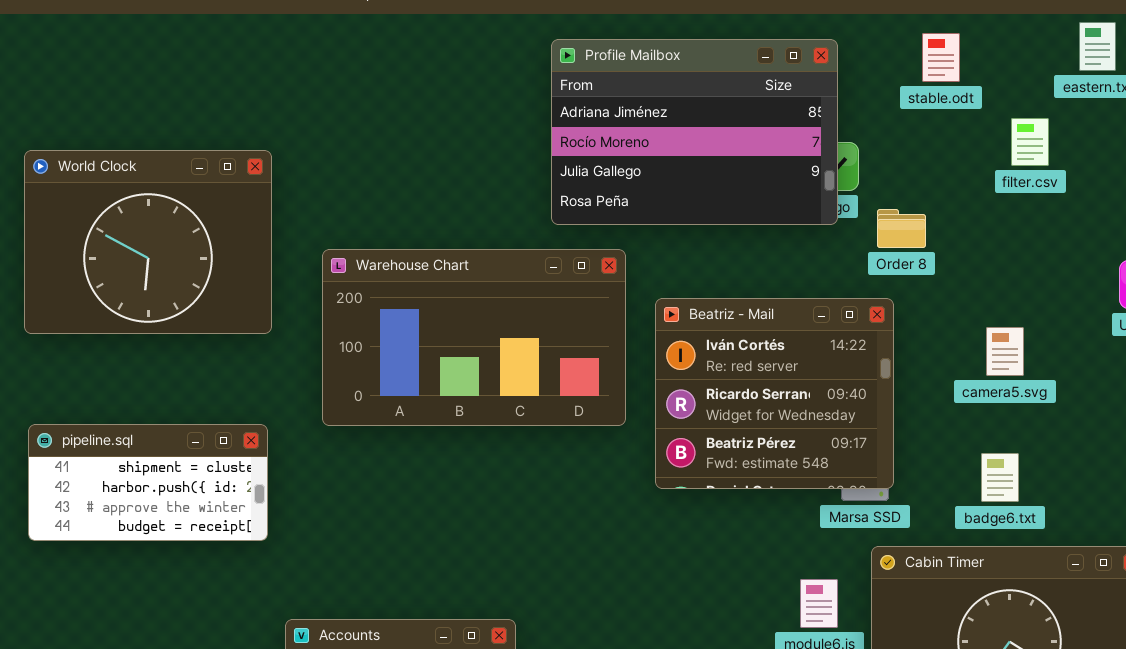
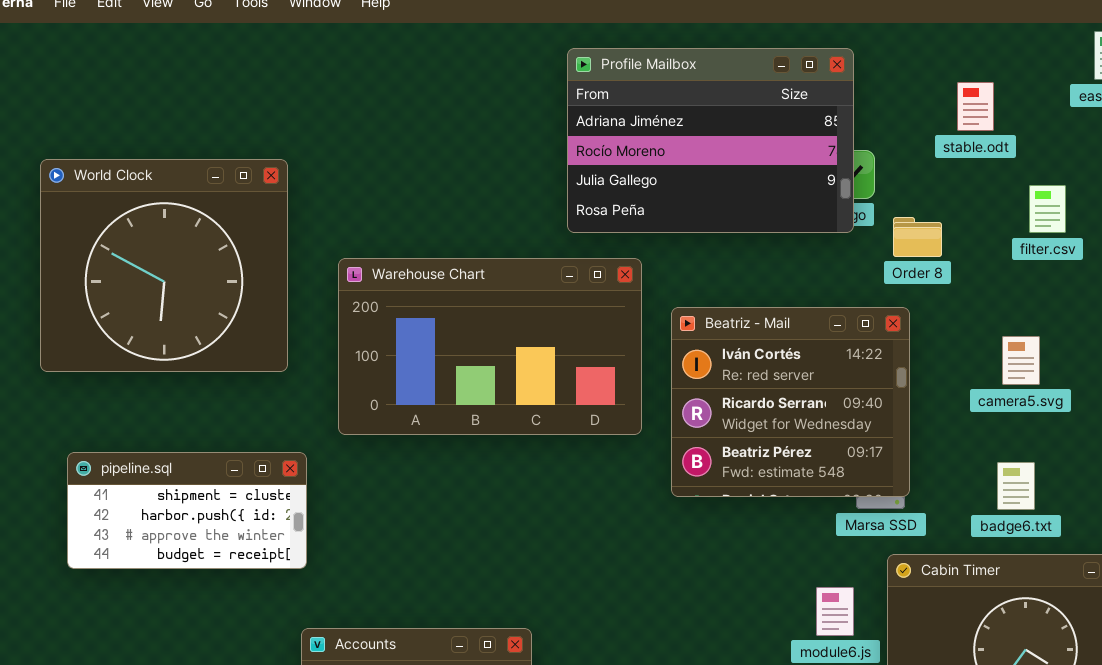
stable.odt: [922,33,960,82] -> [957,82,994,131], moved
filter.csv: [1011,118,1049,166] -> [1029,185,1066,233], moved
World Clock: [24,150,272,334] -> [40,159,288,372], resized
pipeline.sql: [28,424,268,541] -> [67,452,307,569], moved

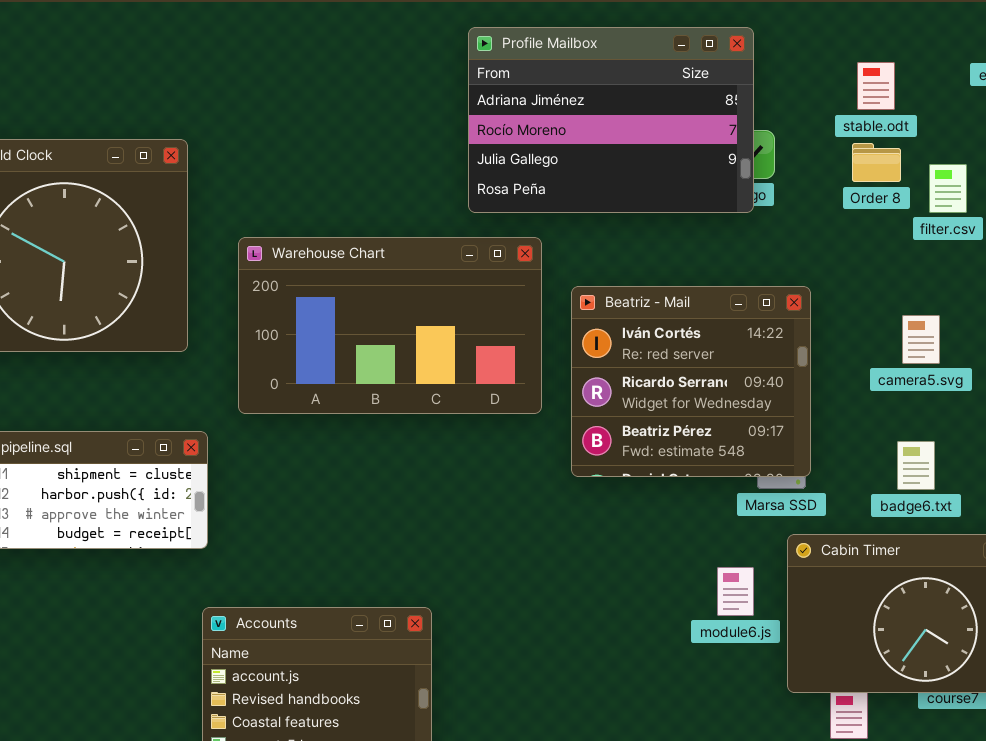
Order 8: [893,217,942,257] -> [852,143,901,182], moved

